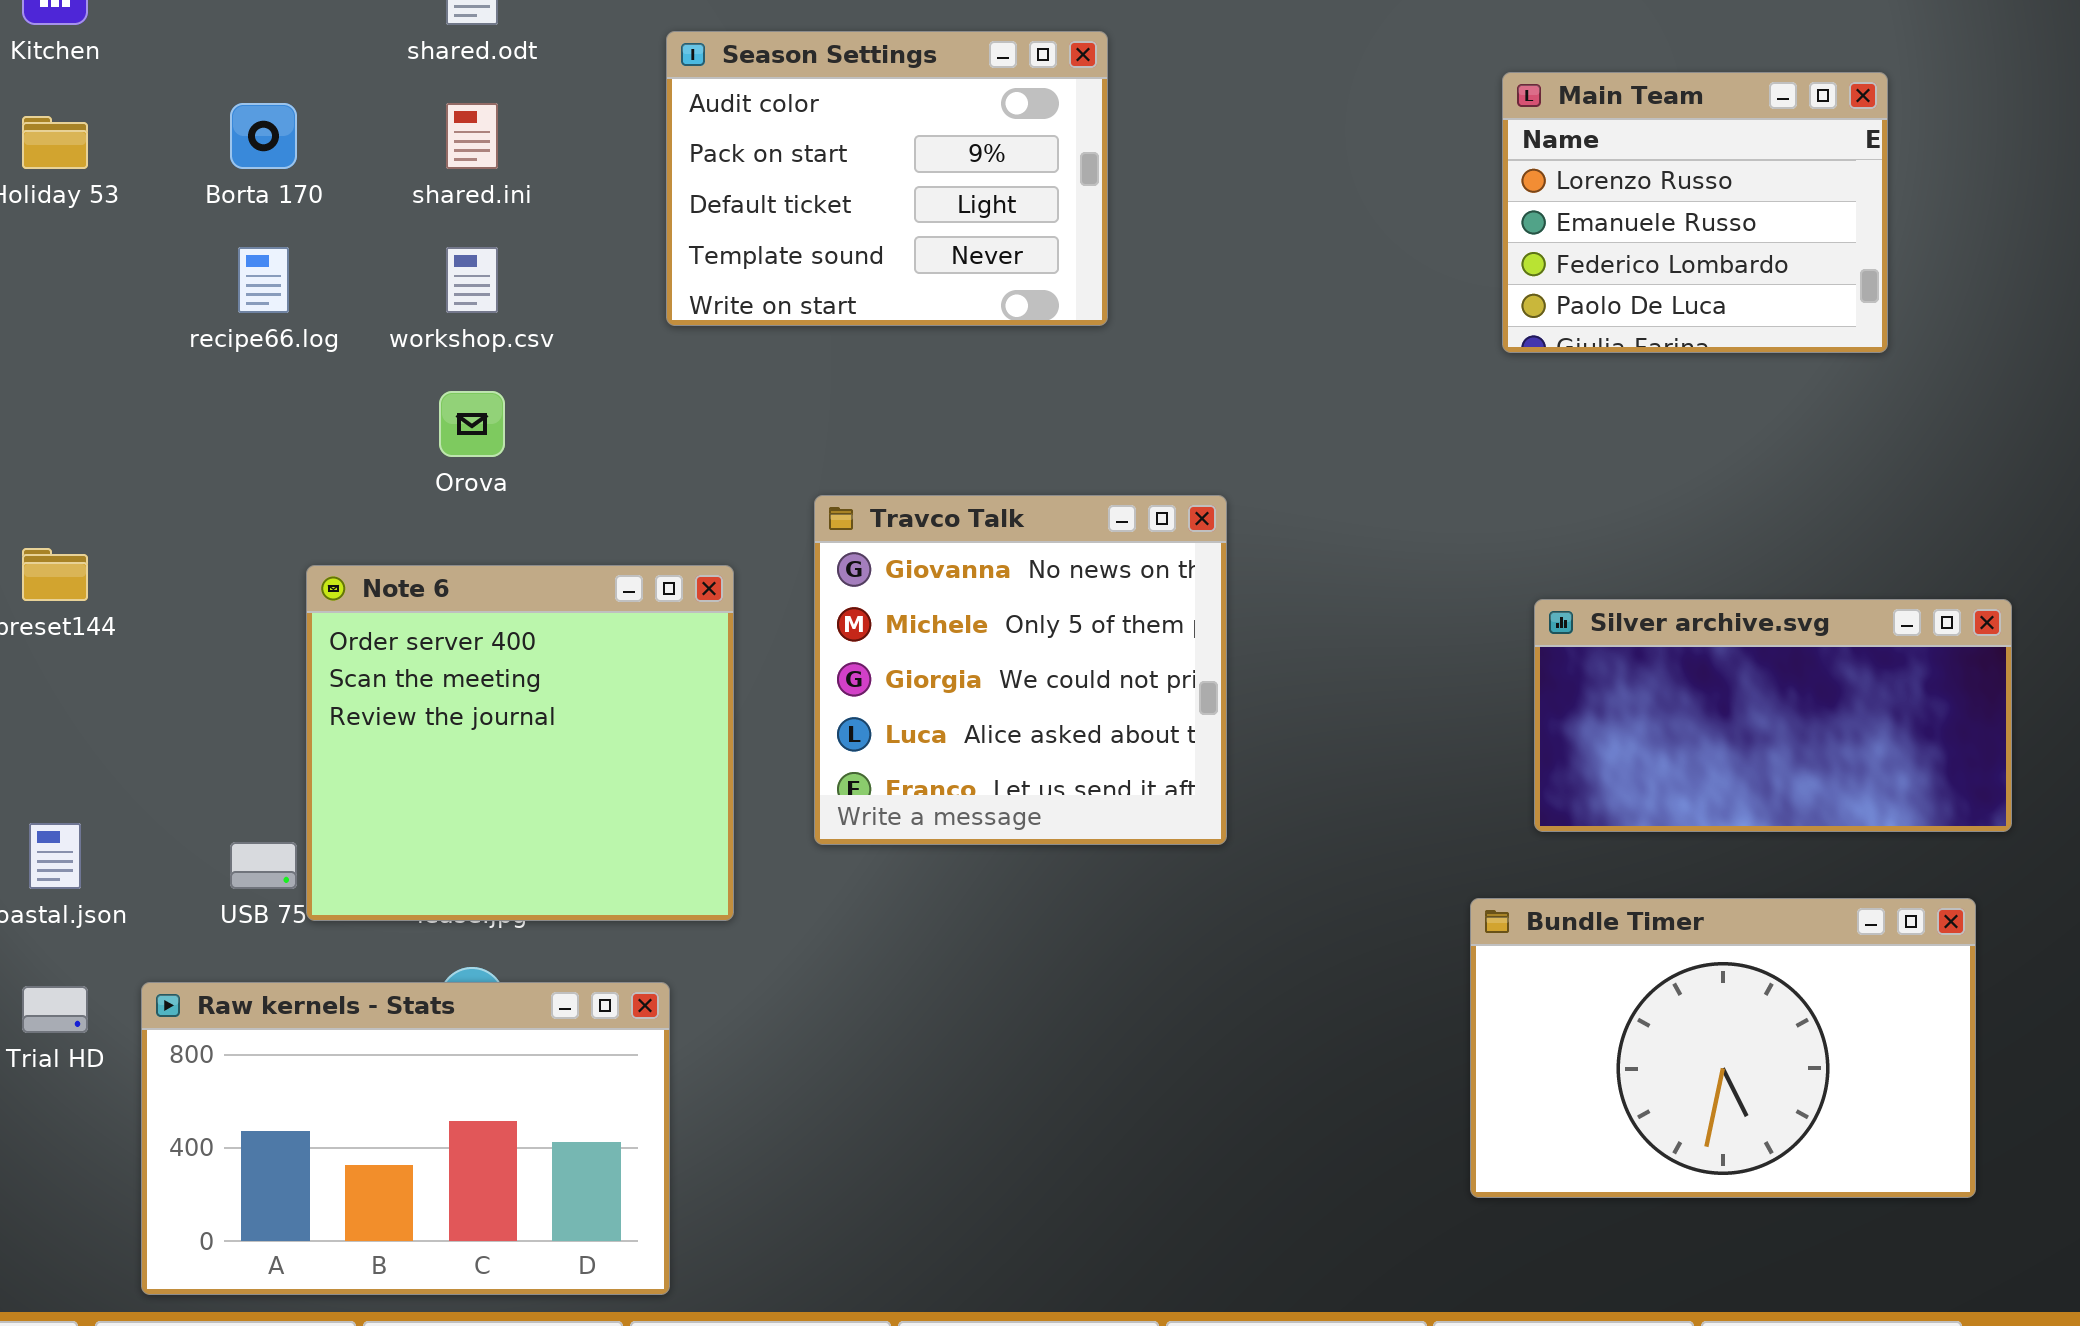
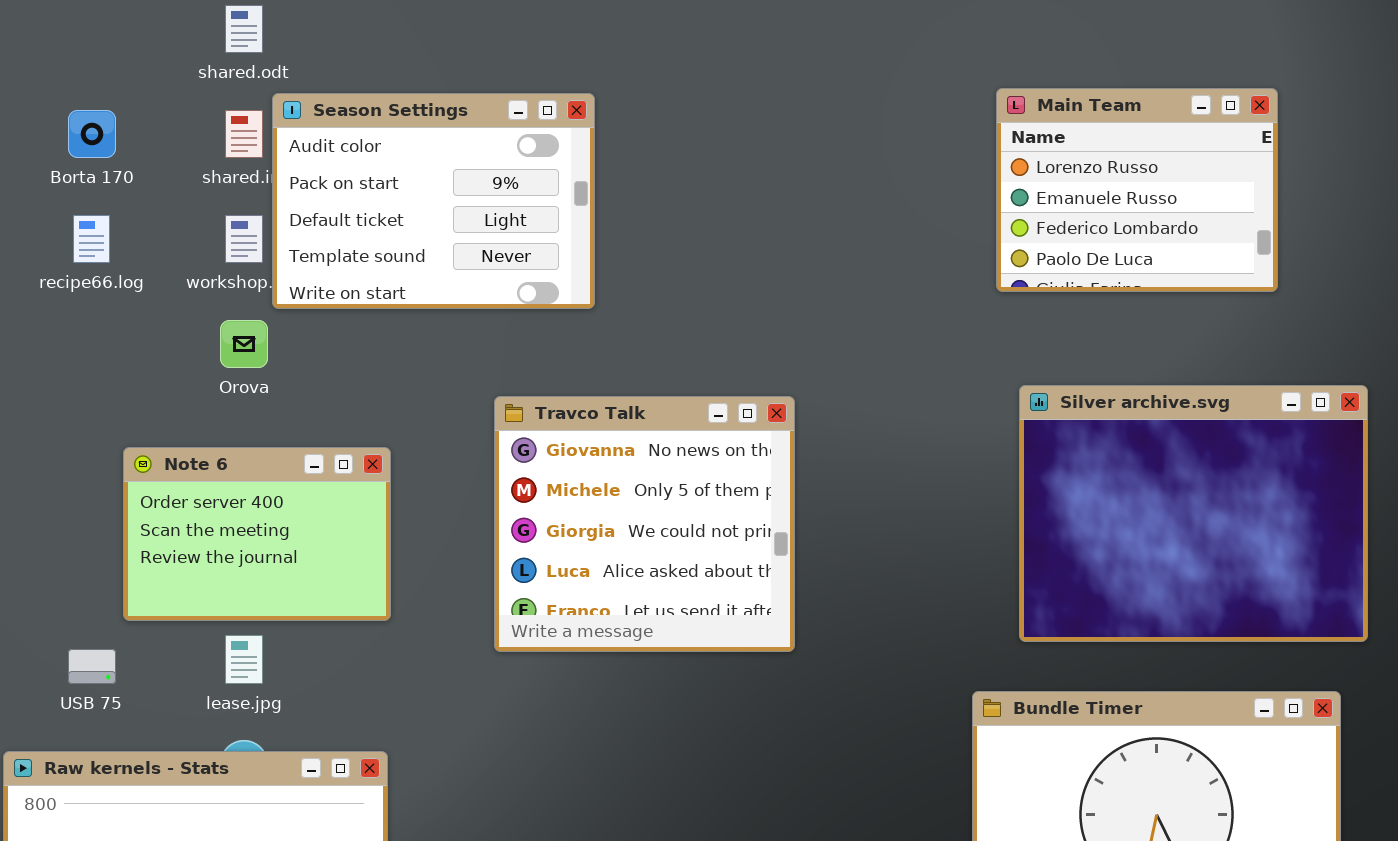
Season Settings: [666,31,1108,326] -> [272,93,595,309], moved
Note 6: [306,565,734,921] -> [123,447,391,621], resized
Silver archive.svg: [1534,599,2012,832] -> [1019,385,1368,642], resized

